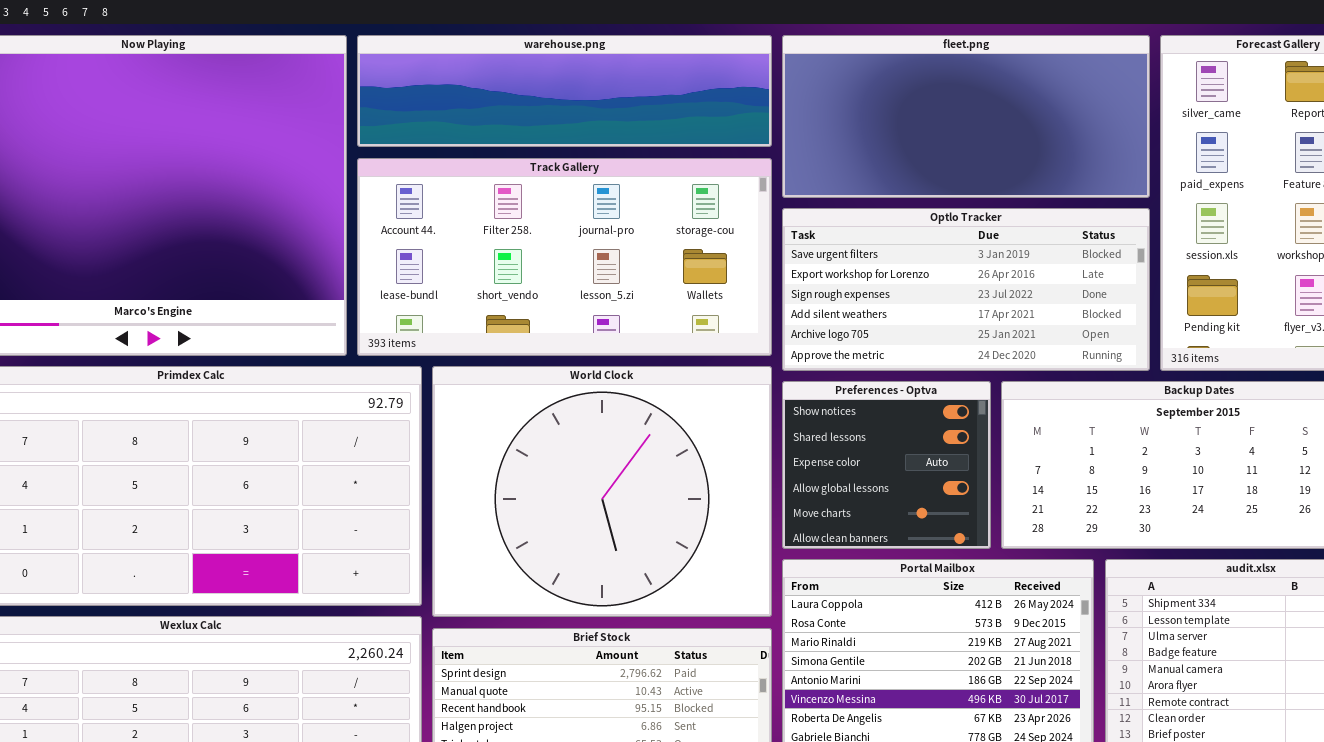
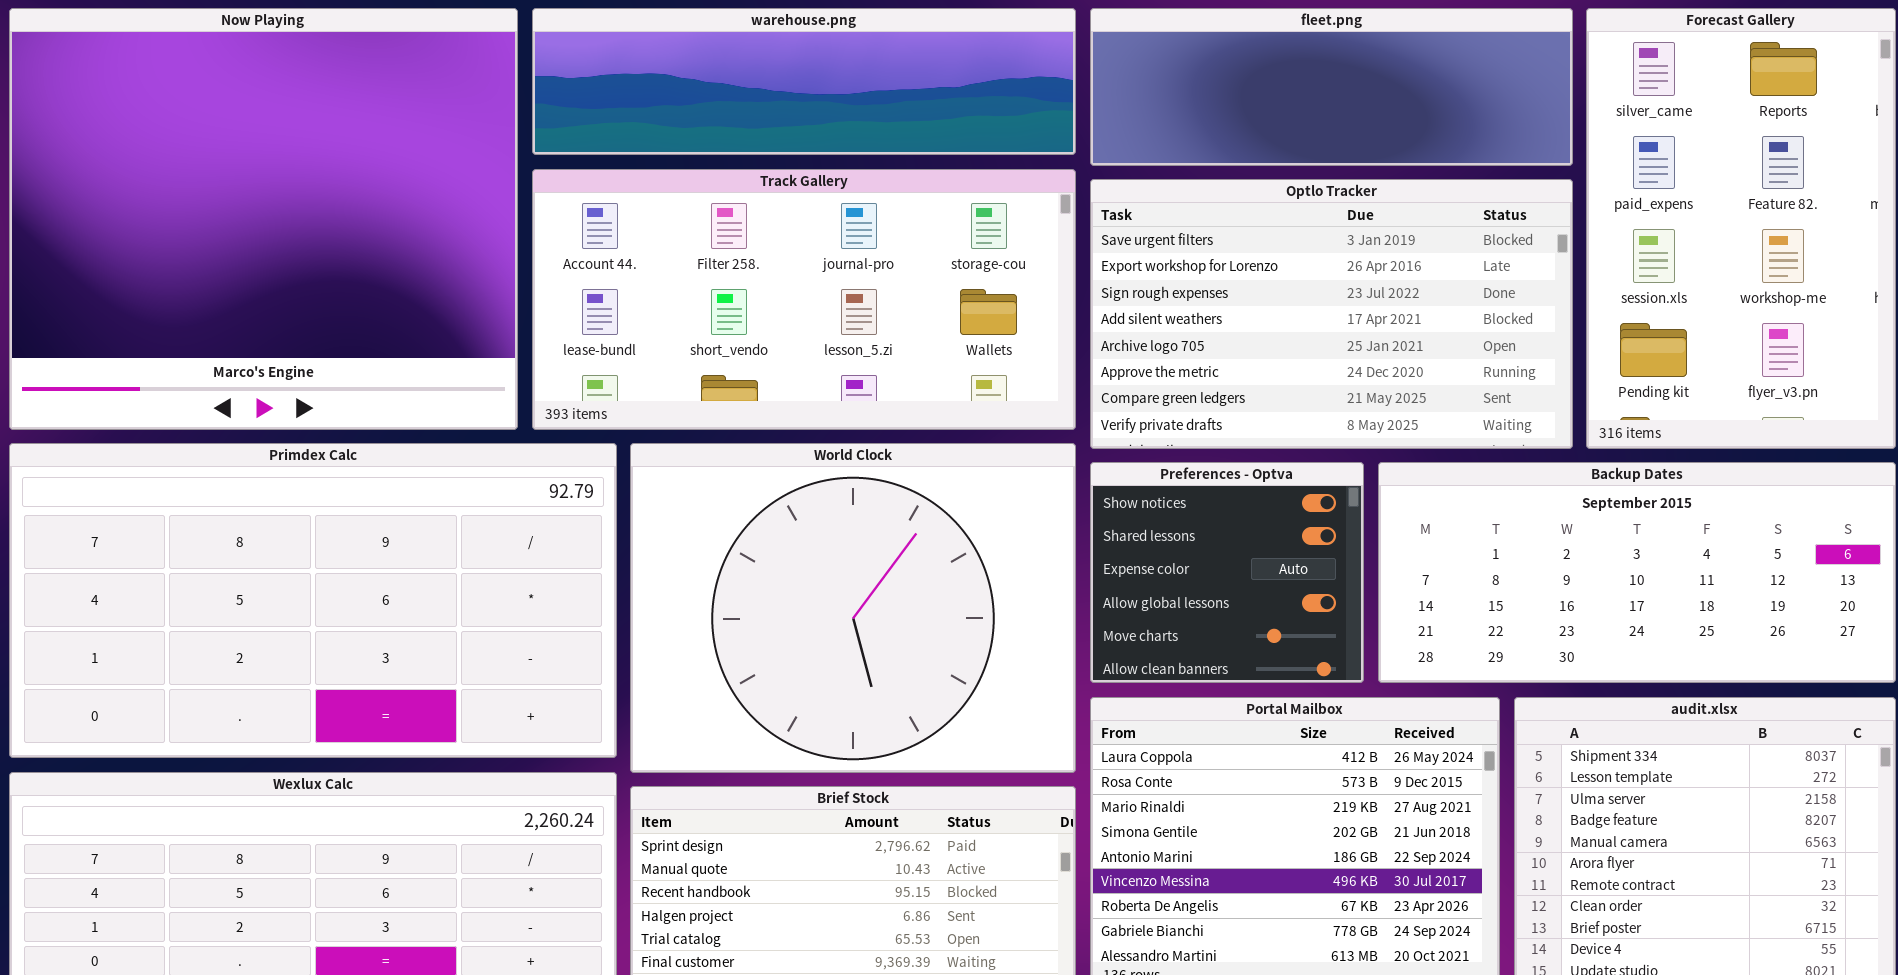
fleet.png: [782,35,1150,198] -> [1090,8,1573,166], resized
Optlo Tracker: [782,208,1150,371] -> [1090,179,1573,449], resized

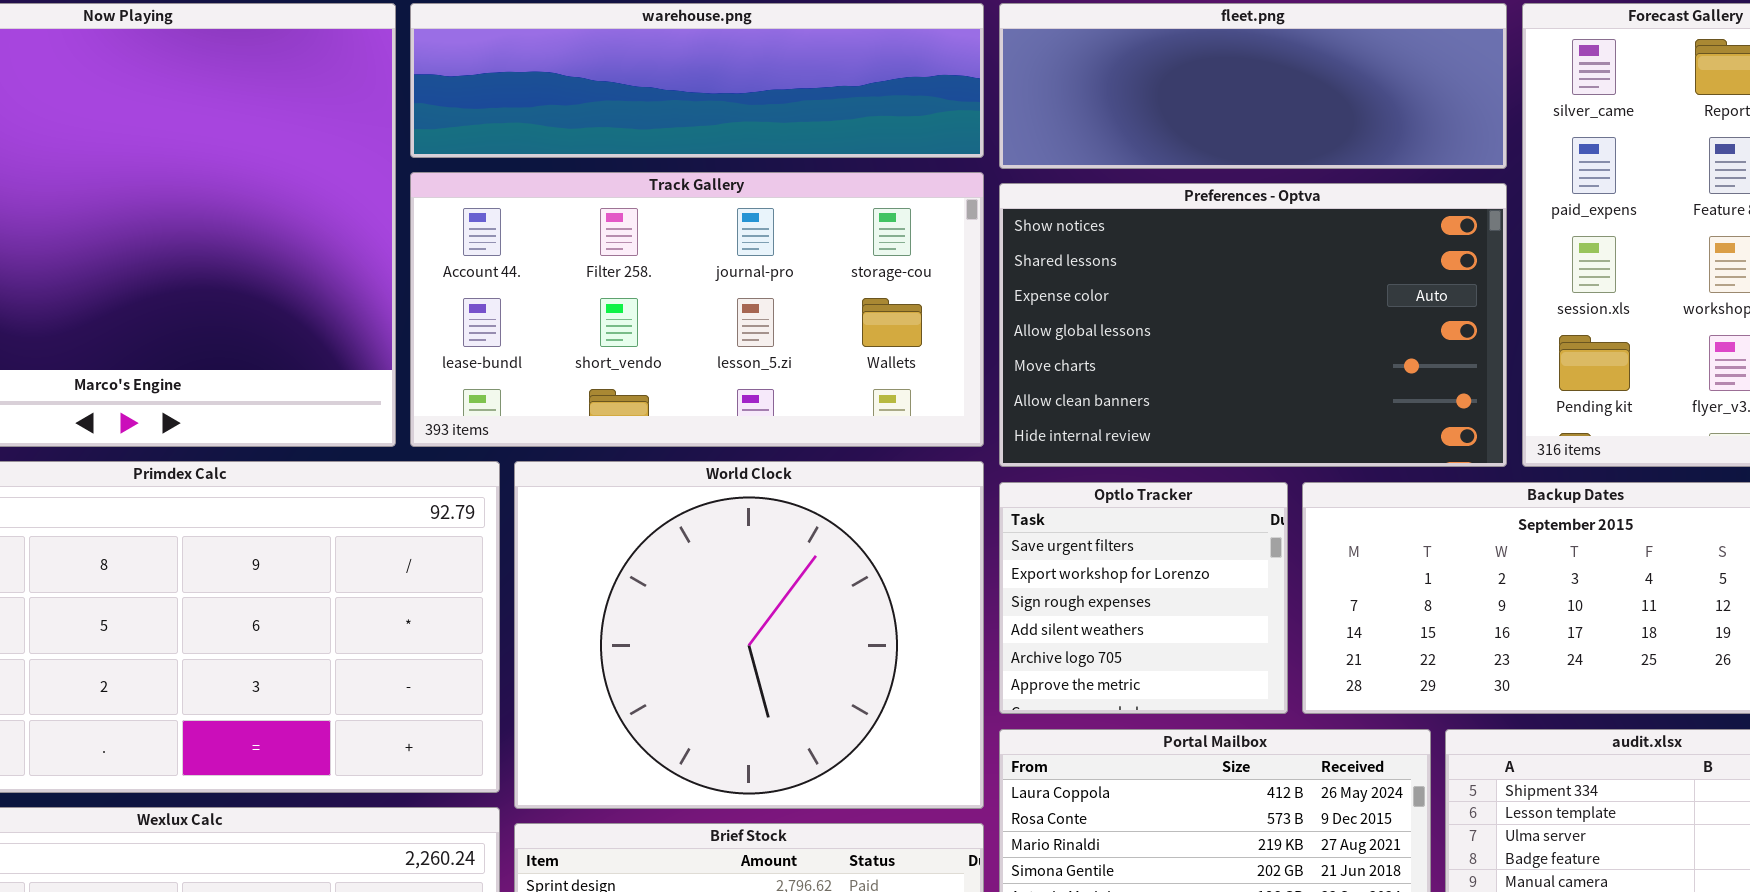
Optlo Tracker: [1090,179,1573,449] -> [999,482,1288,714], moved, resized
Preferences - Optva: [1090,462,1364,683] -> [999,183,1507,467], moved, resized

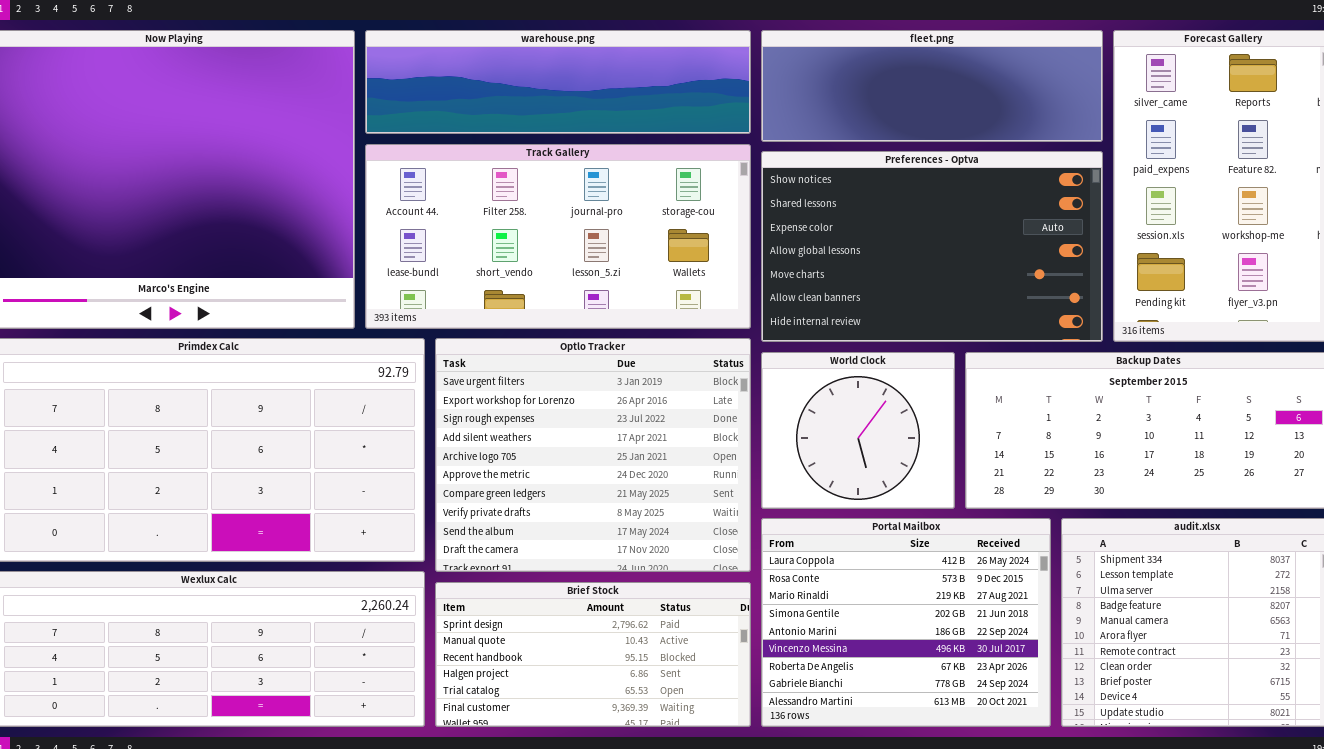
World Clock: [514,461,984,809] -> [761,352,955,509], moved, resized
Optlo Tracker: [999,482,1288,714] -> [435,338,751,572], moved, resized

